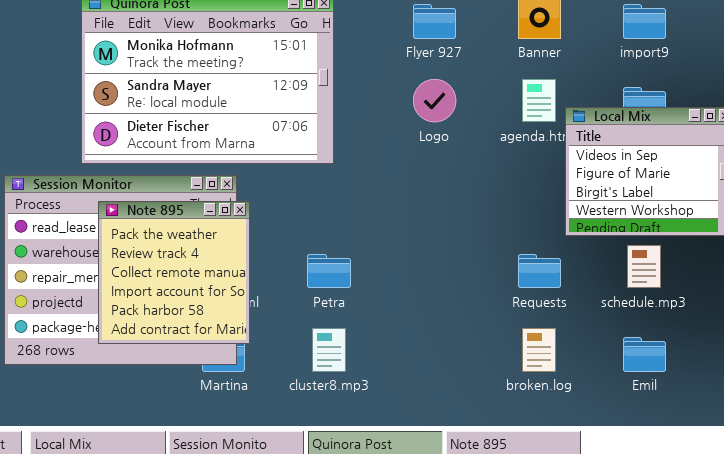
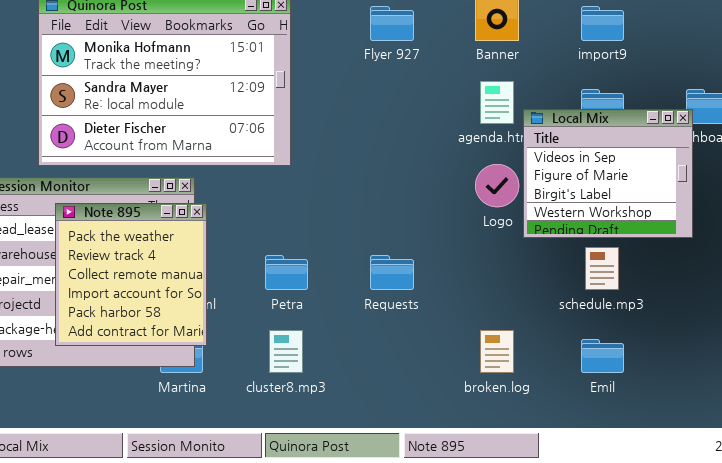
Logo: [413,79,456,122] -> [475,164,519,207], moved
Requests: [518,254,561,288] -> [370,255,414,290], moved

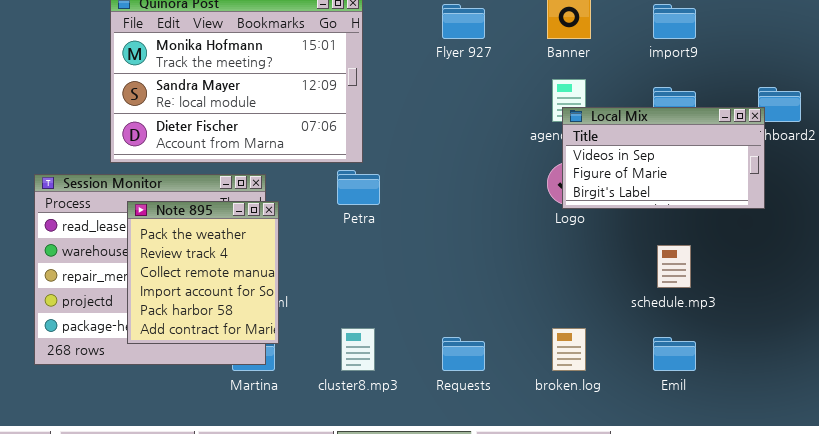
Local Mix: [523,109,693,238] -> [562,107,765,209], resized
Petra: [265,255,308,290] -> [337,170,380,205], moved
Requests: [370,255,414,290] -> [442,337,485,371], moved

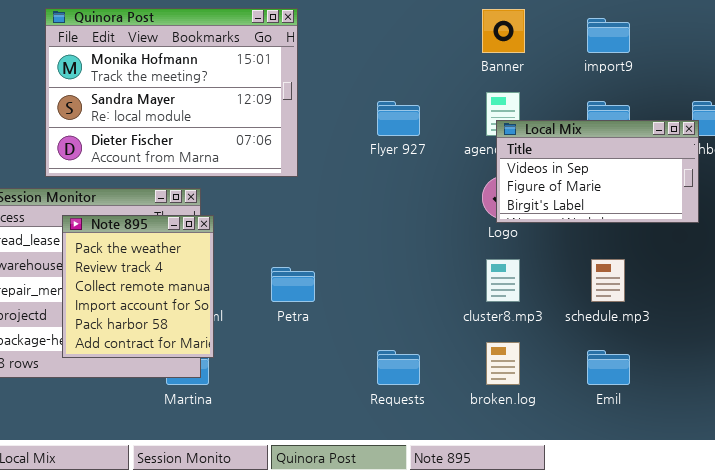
Flyer 927: [442,4,485,39] -> [377,101,420,136], moved
Petra: [337,170,380,205] -> [271,267,315,302], moved
cluster8.mp3: [341,328,375,371] -> [486,259,520,302], moved

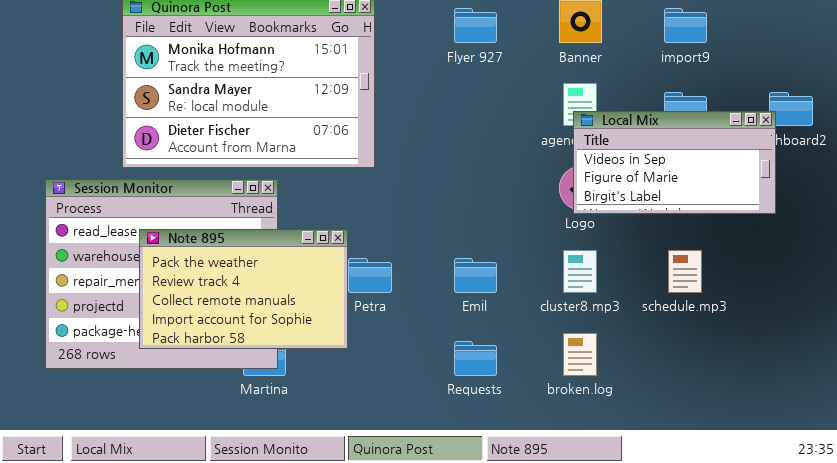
Flyer 927: [377,101,420,136] -> [454,8,497,43], moved
Note 895: [62,215,214,358] -> [139,229,348,349], resized
Emil: [587,350,630,385] -> [454,258,497,293], moved

